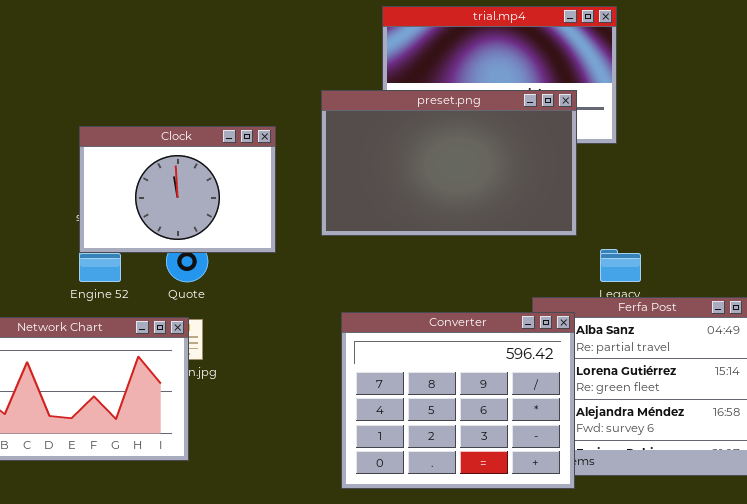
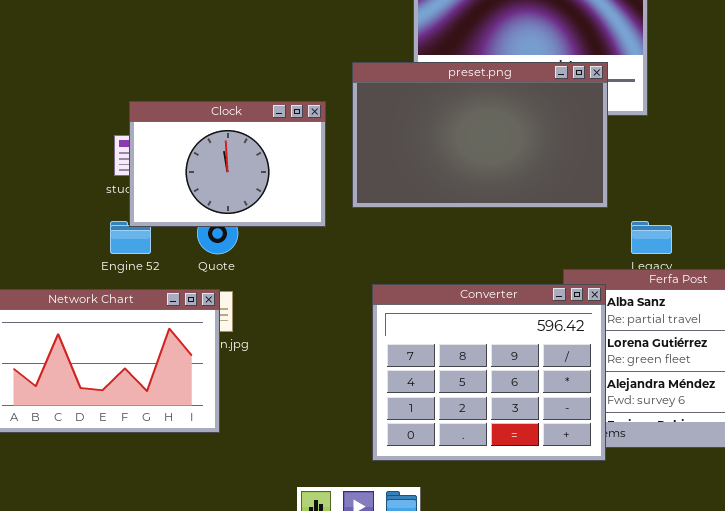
Clock: [79,126,276,253] -> [129,101,326,227], moved

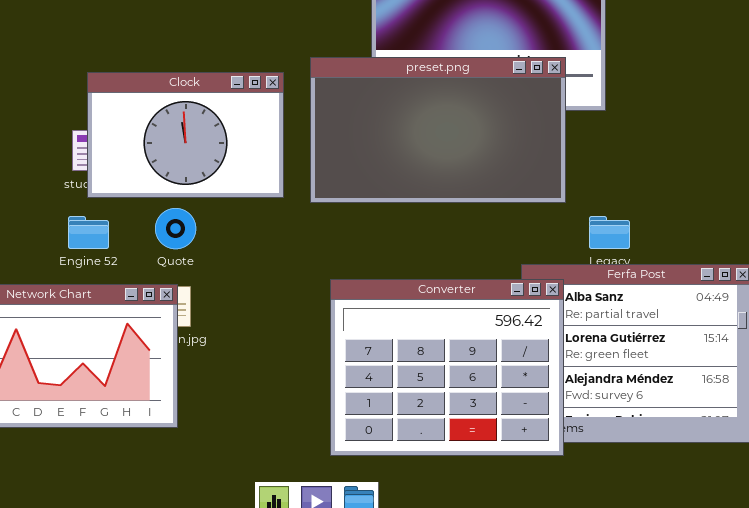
Clock: [129,101,326,227] -> [87,72,284,198], moved

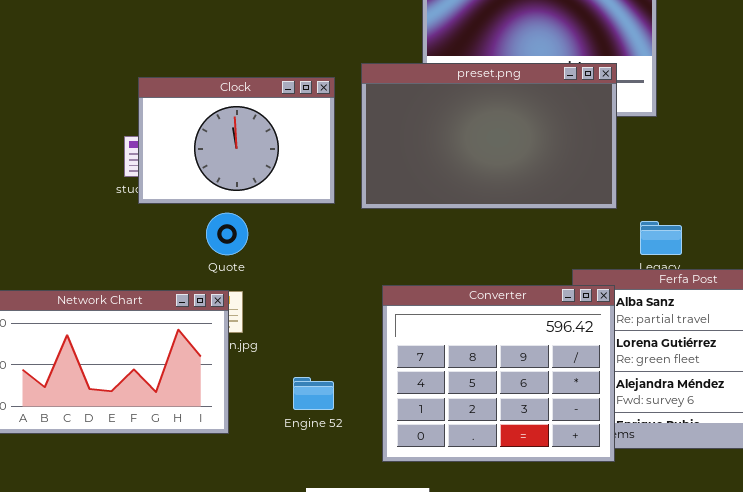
Engine 52: [68,216,109,249] -> [293,377,334,410], moved

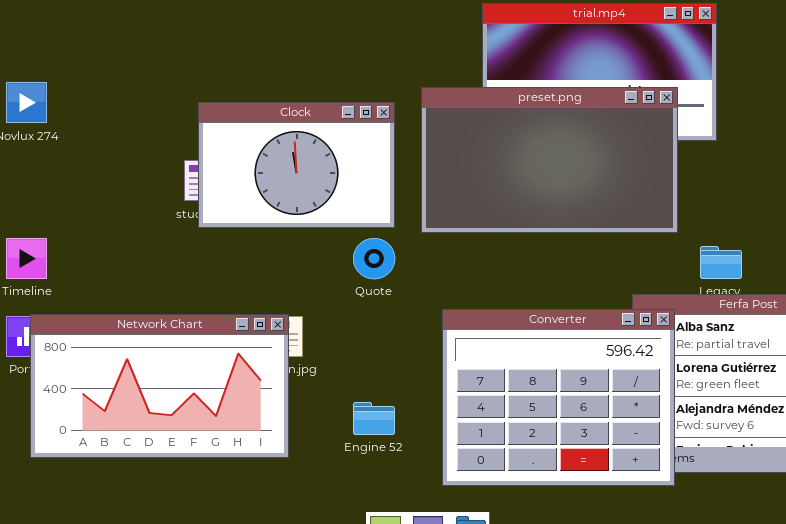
Quote: [206,213,248,255] -> [353,238,395,279], moved

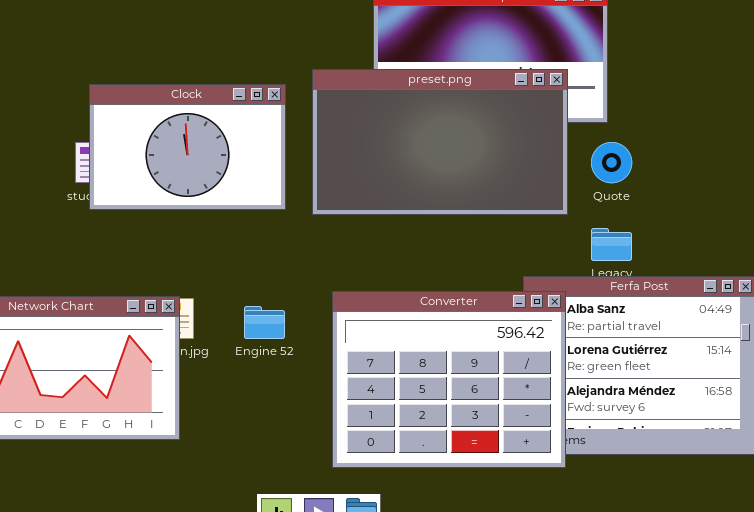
Quote: [353,238,395,279] -> [591,142,632,183], moved
Engine 52: [353,402,395,435] -> [244,306,285,339], moved

